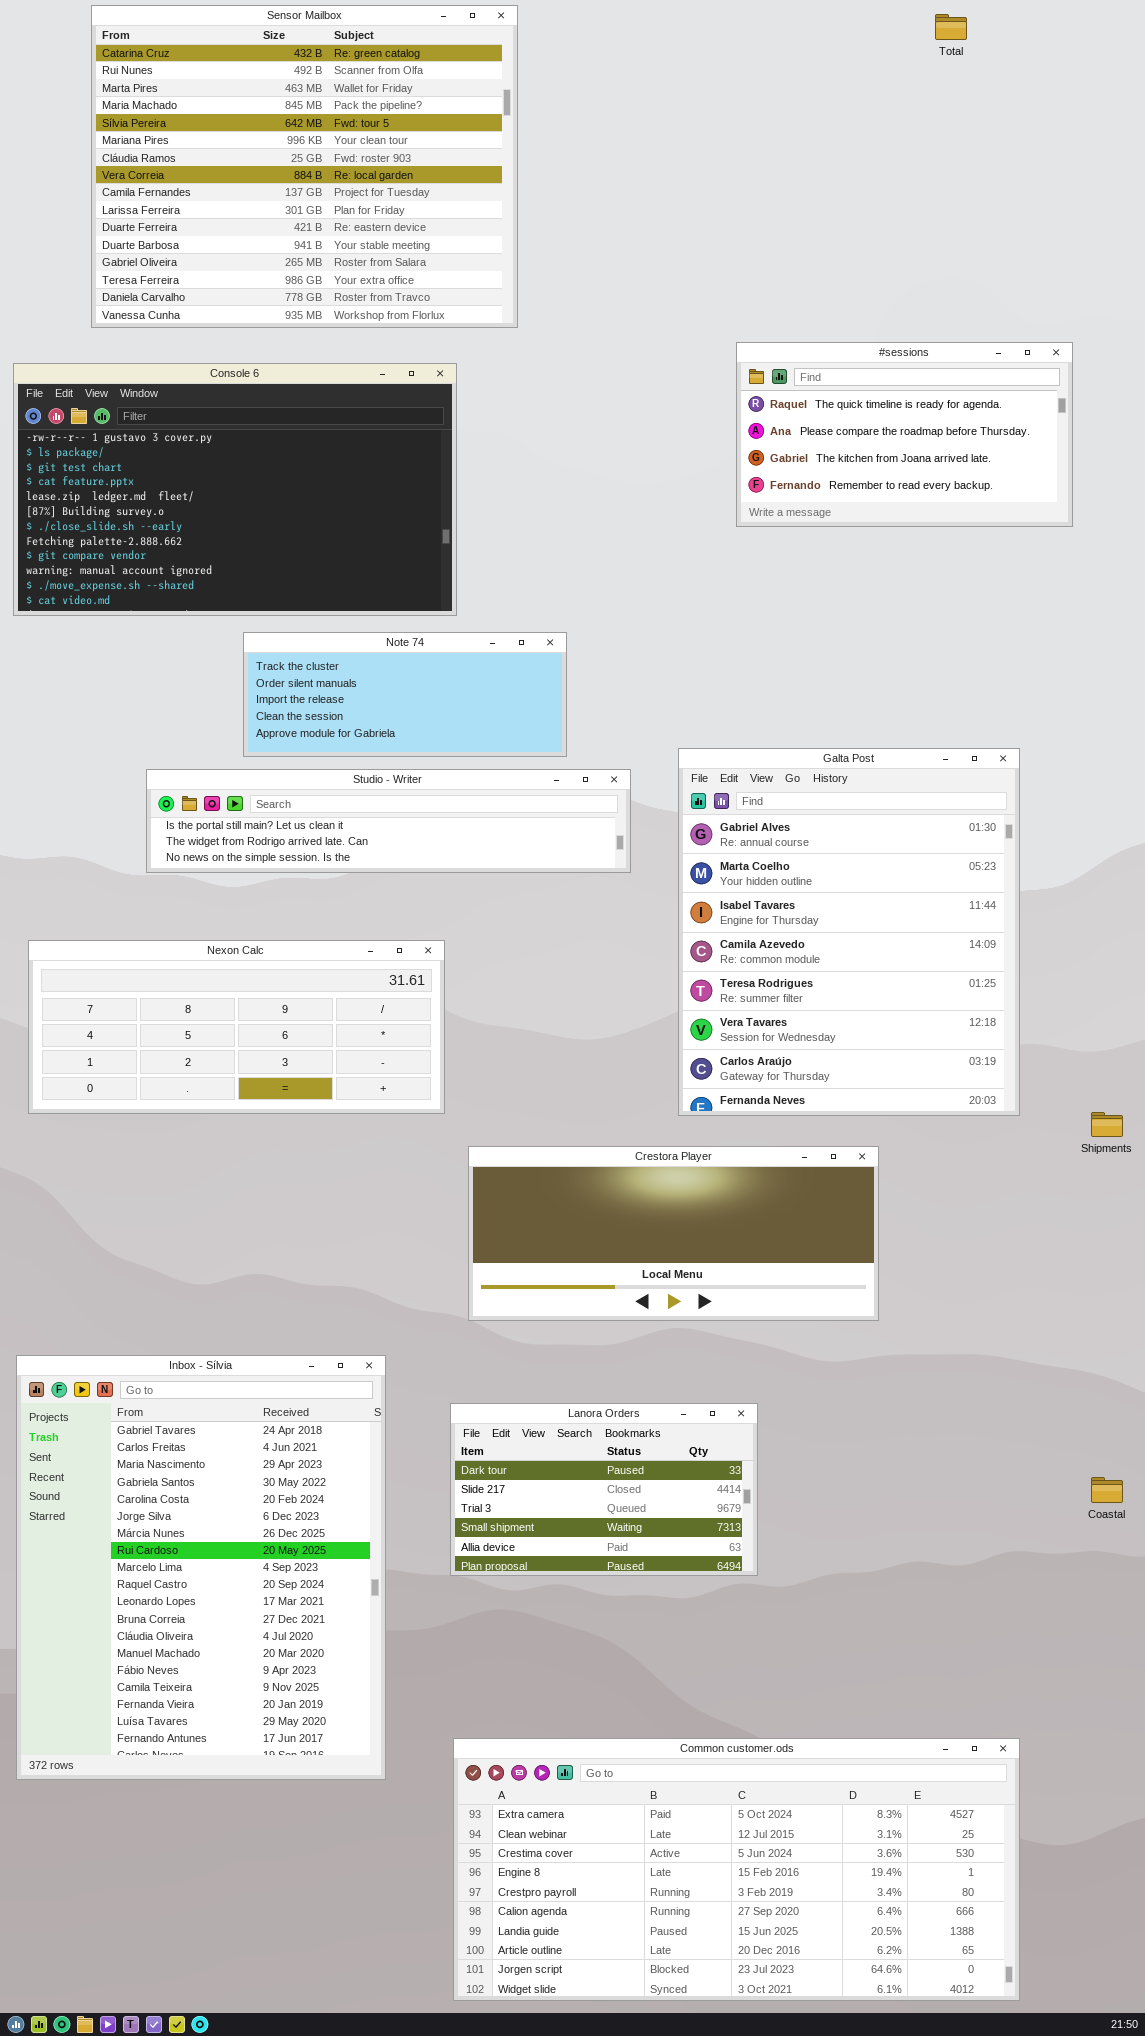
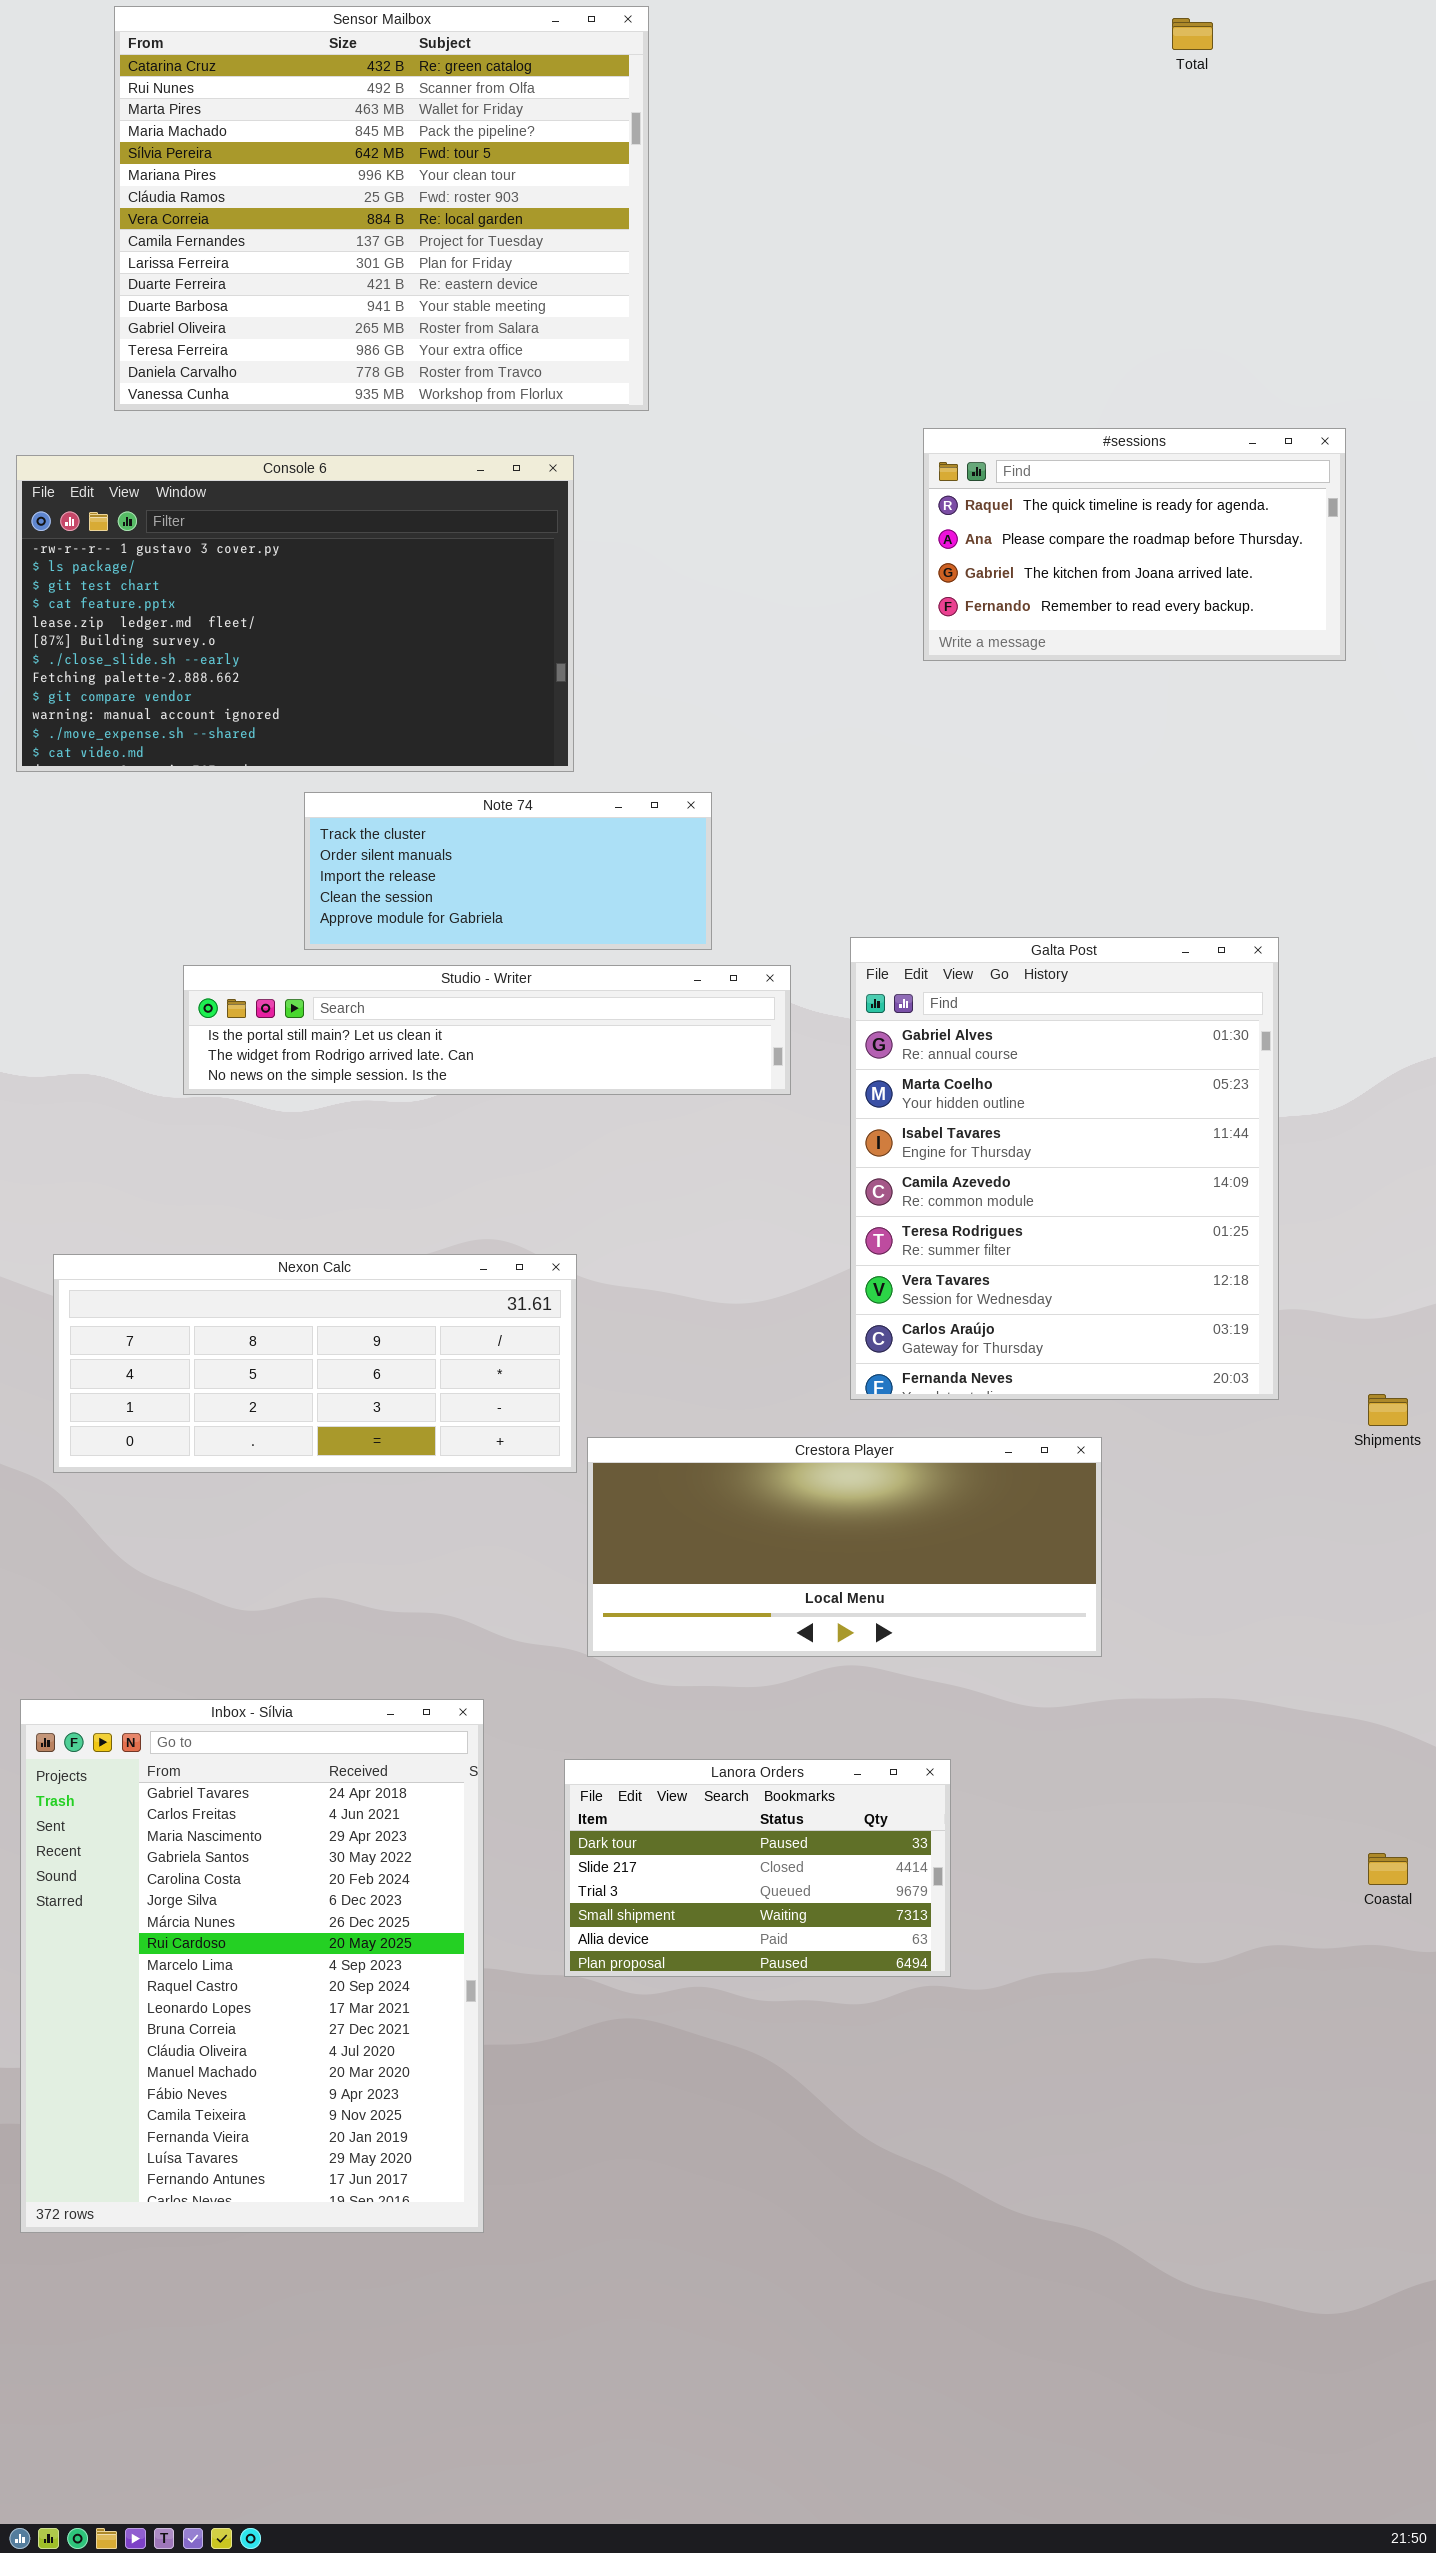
Nexon Calc: [28,940,445,1114] -> [53,1254,577,1473], moved
Common customer.ods: [453,1738,1020,2001] -> none, closed

